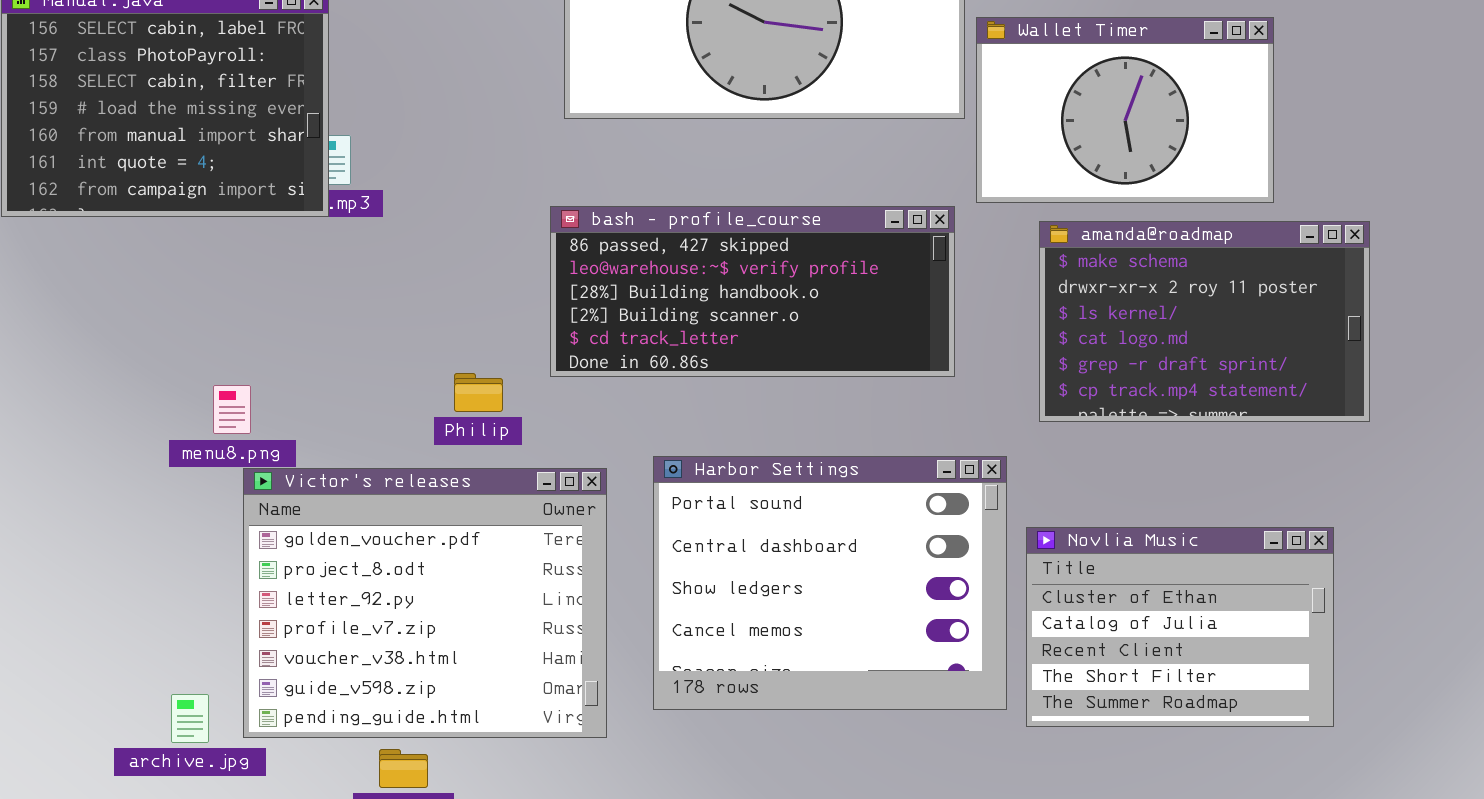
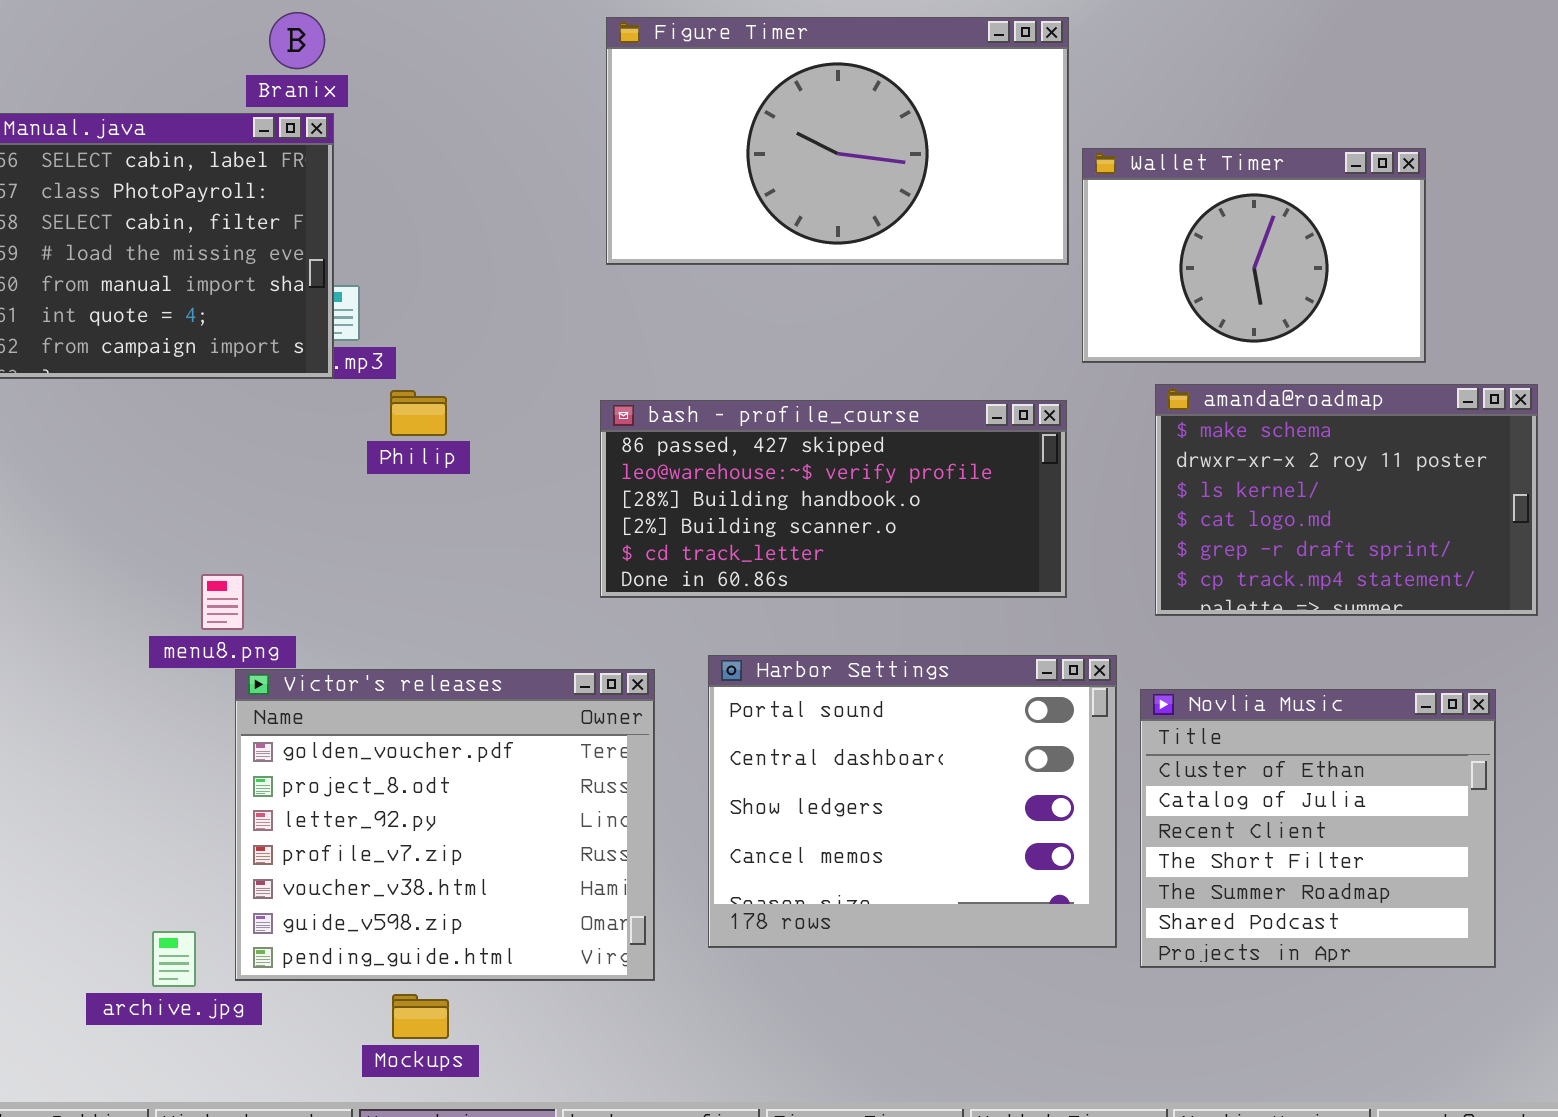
bash - profile_course: [550,206,955,377] -> [600,400,1067,598], moved
Philip: [454,373,503,412] -> [390,390,447,436], moved
Novlia Music: [1026,527,1334,727] -> [1140,689,1496,968], resized

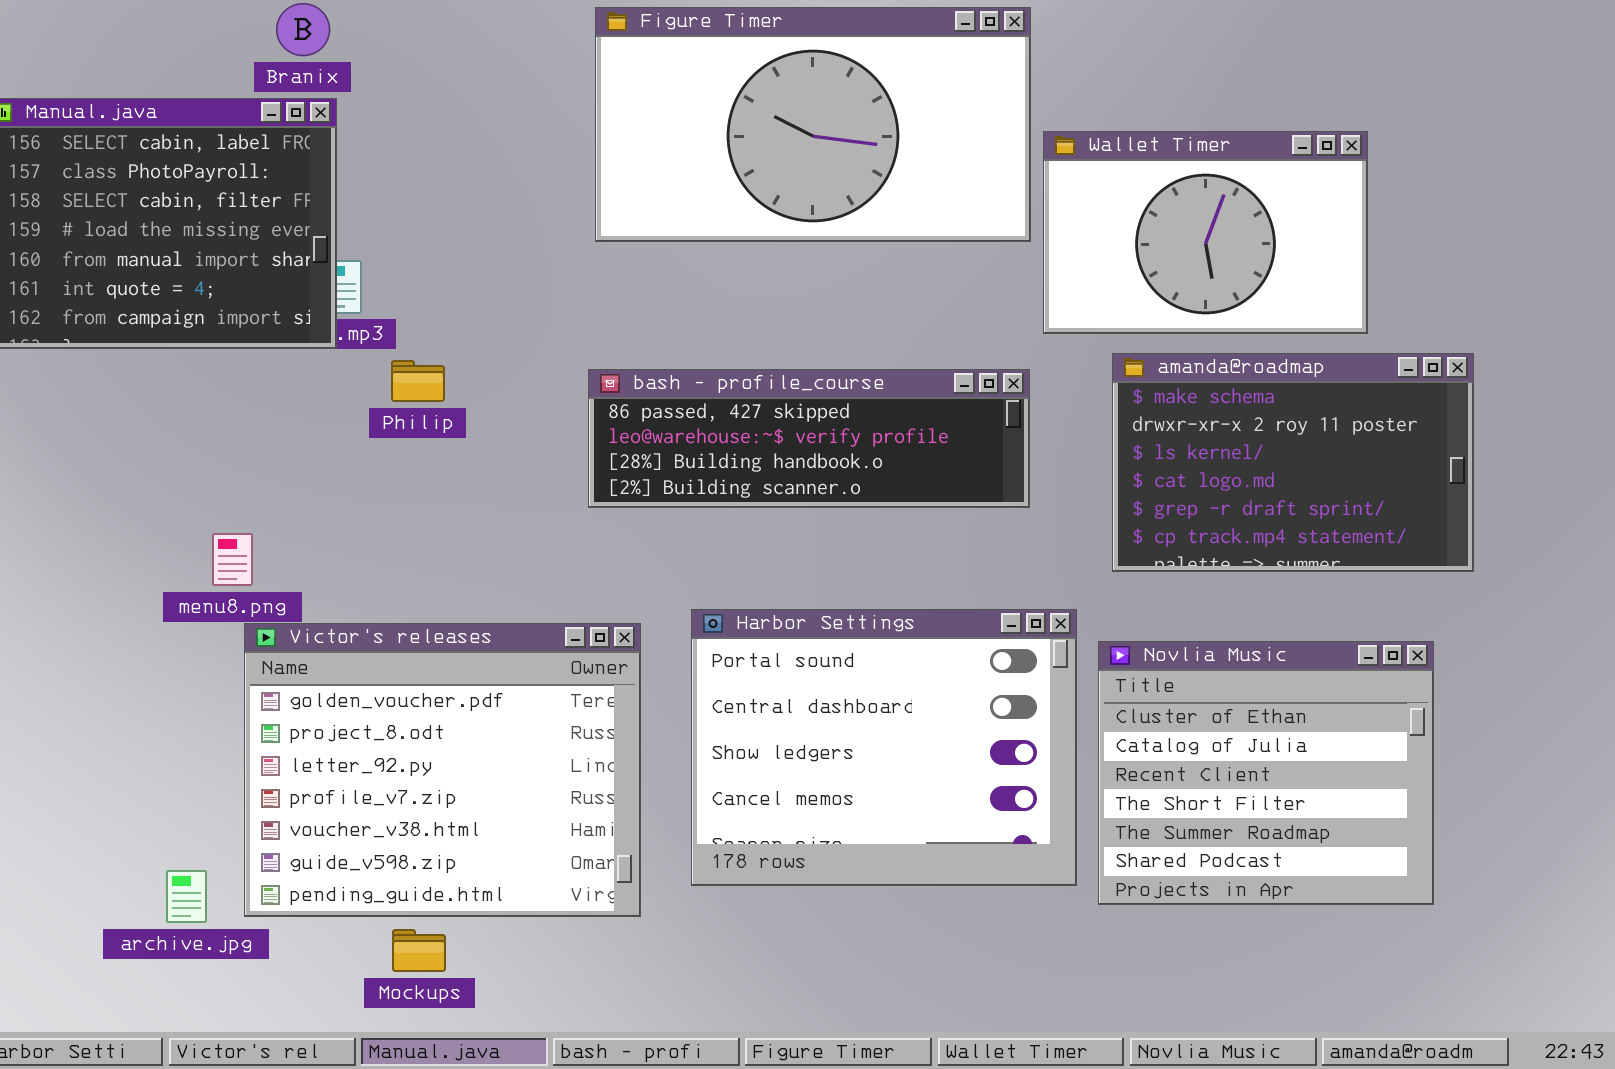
bash - profile_course: [600,400,1067,598] -> [588,369,1030,508], resized

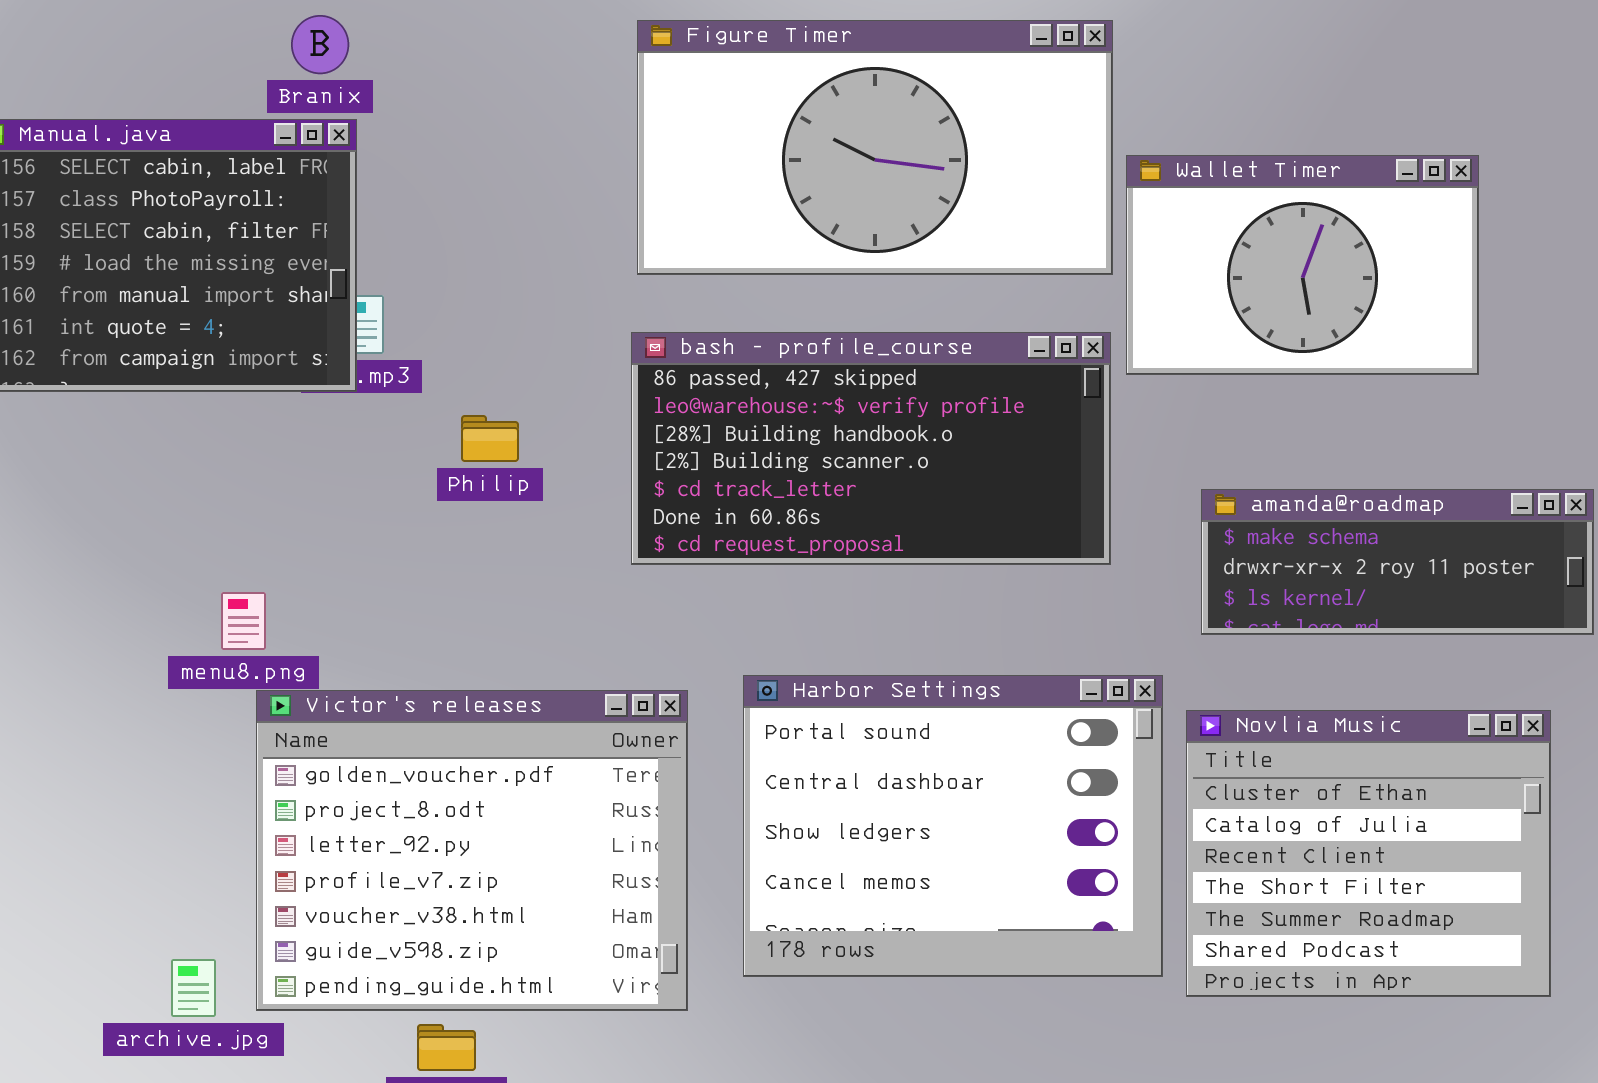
amanda@roadmap: [1112,353,1474,572] -> [1201,489,1594,635], resized
Philip: [391,360,445,402] -> [461,415,519,462], moved
bash - profile_course: [588,369,1030,508] -> [631,332,1111,565], resized

